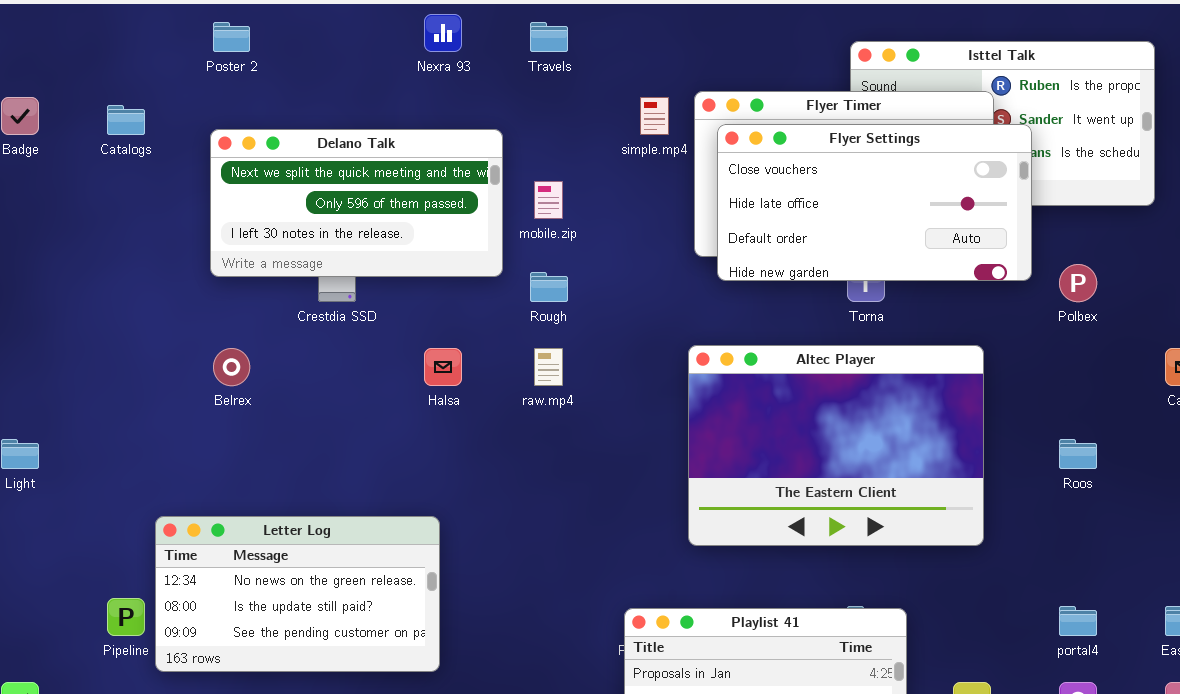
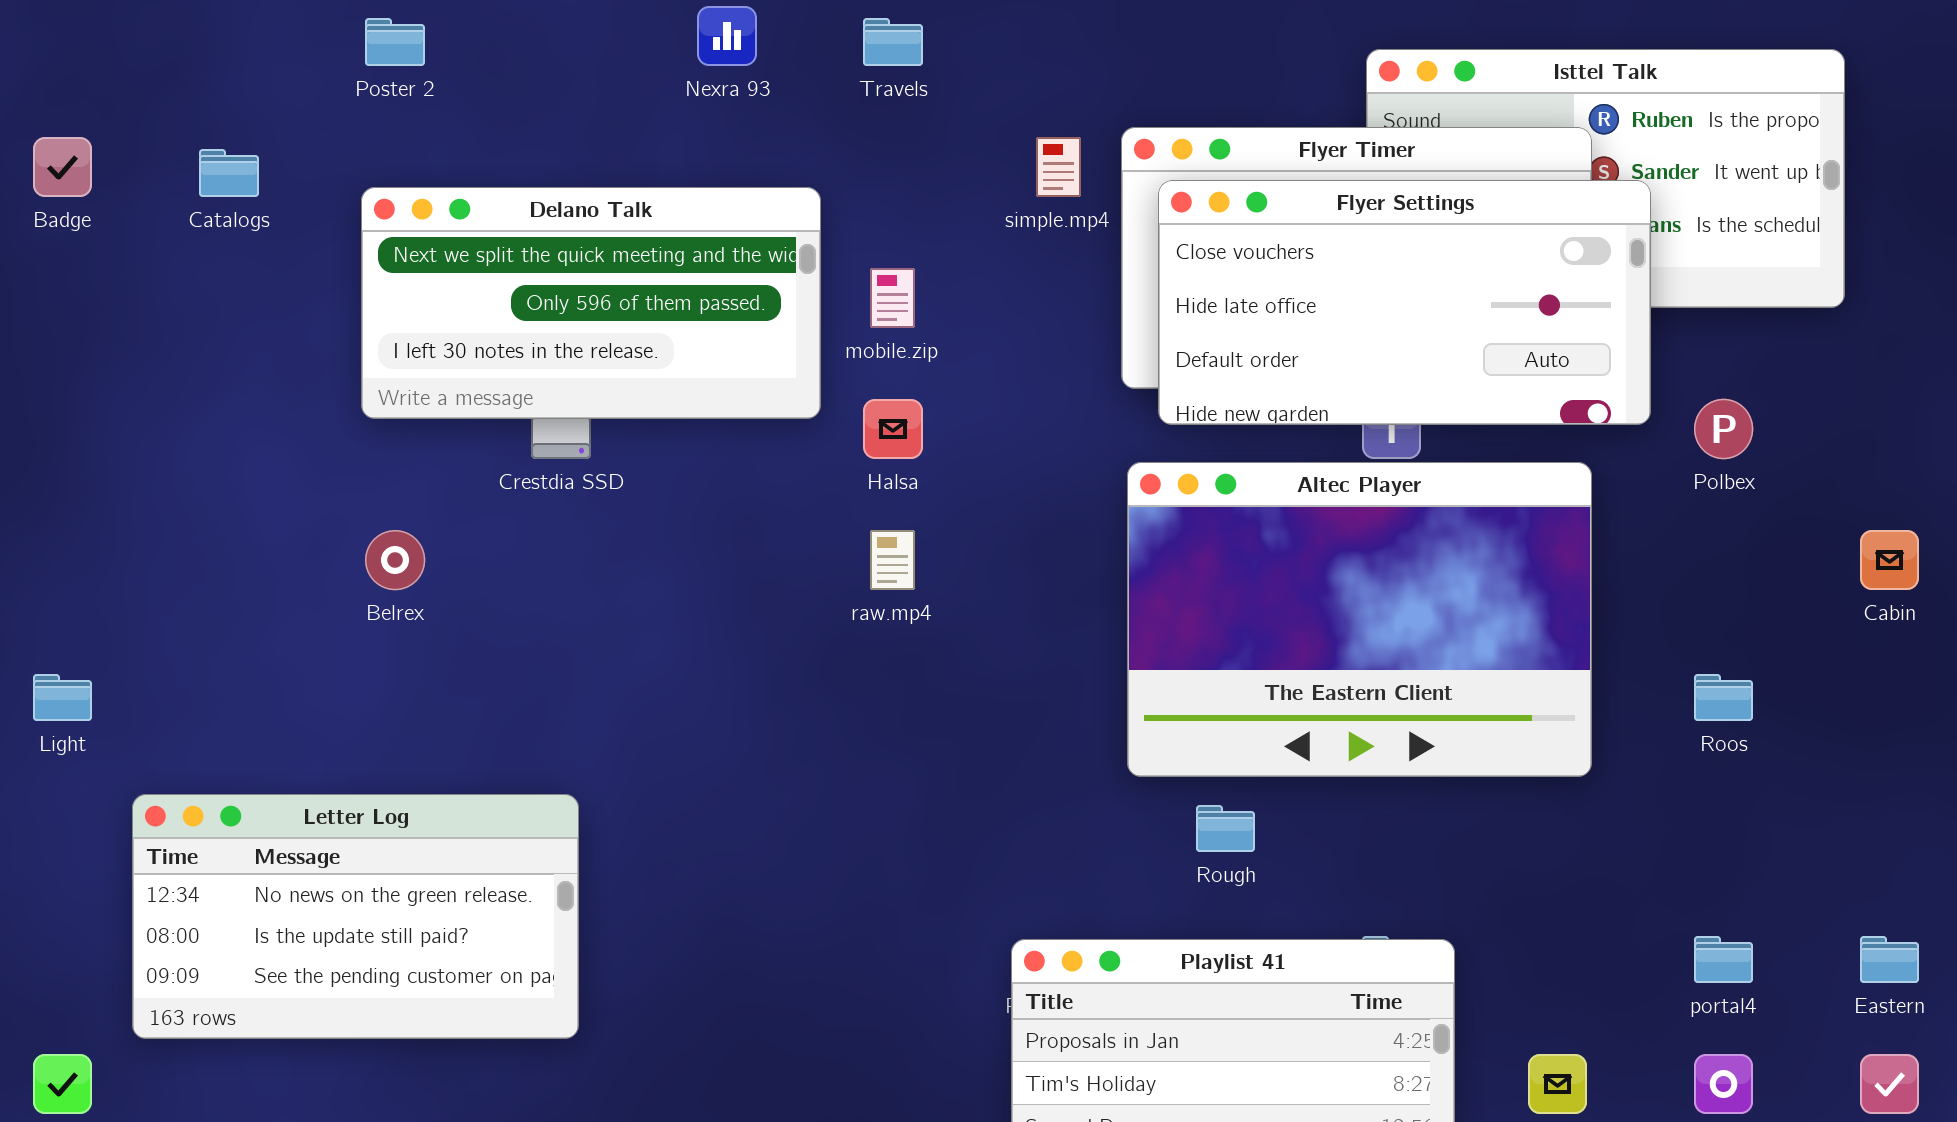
Rough: [530,272,568,302] -> [1196,805,1255,852], moved
Altec Player: [688,345,984,546] -> [1127,462,1592,777], moved
Halsa: [424,348,462,386] -> [863,399,923,459], moved
Letter Log: [155,516,440,672] -> [132,794,579,1039], moved

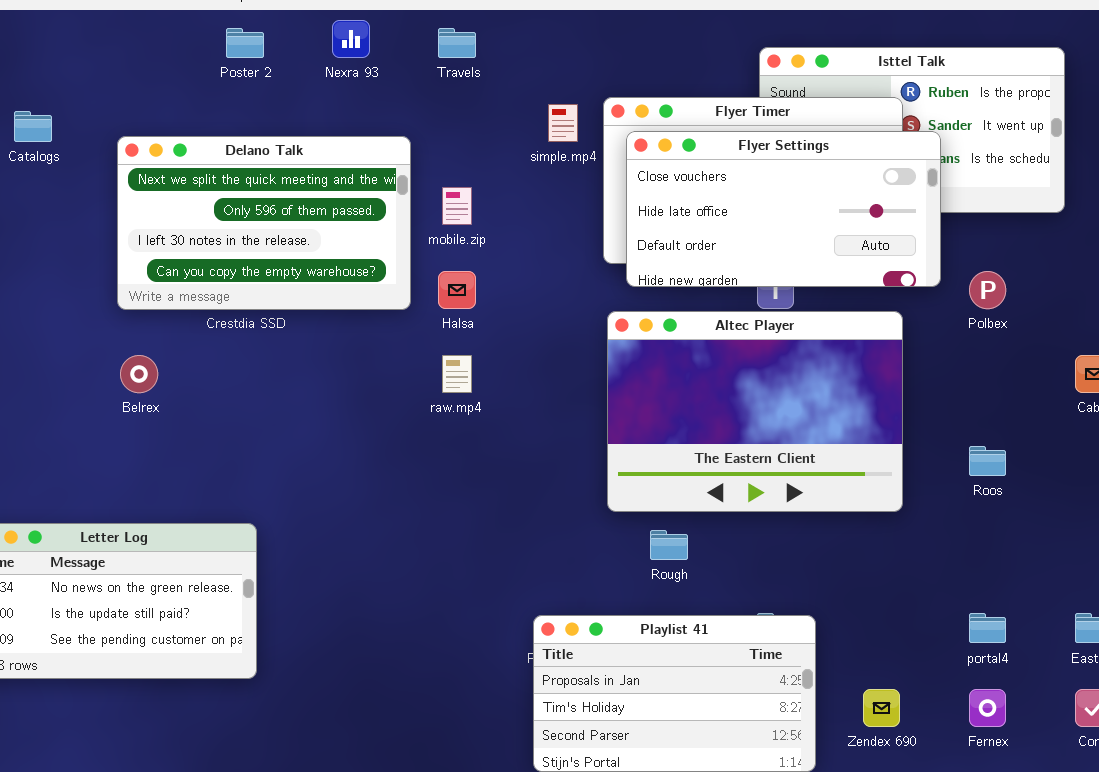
Poster 2: [365,18,425,66] -> [226,28,264,58], moved
Delano Talk: [361,187,821,419] -> [117,136,411,310], resized

